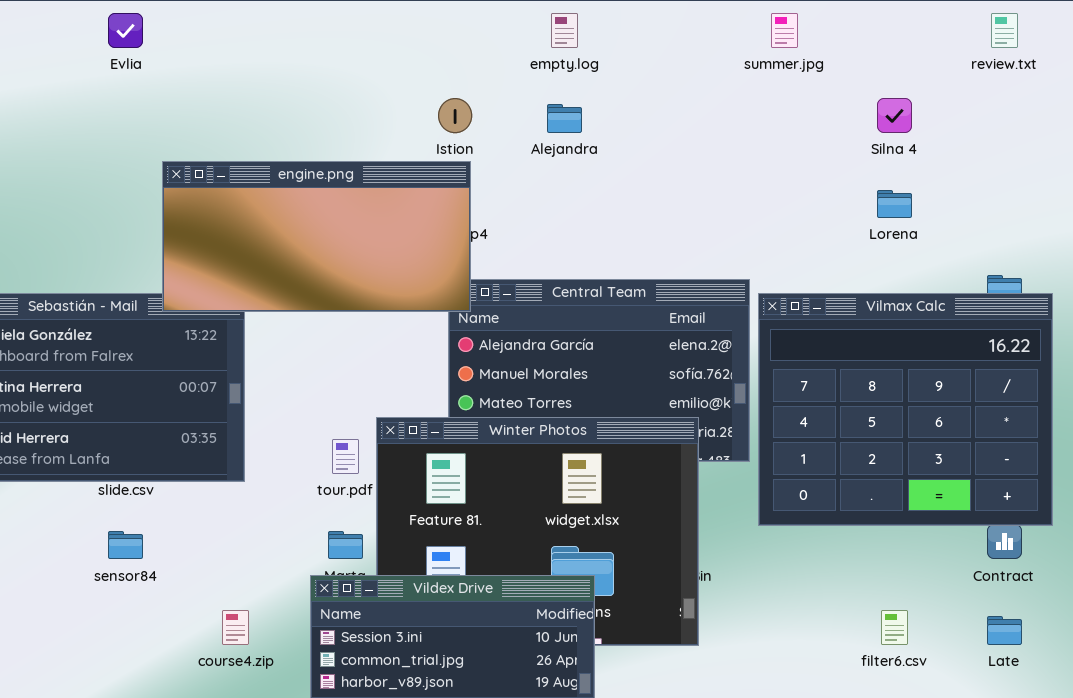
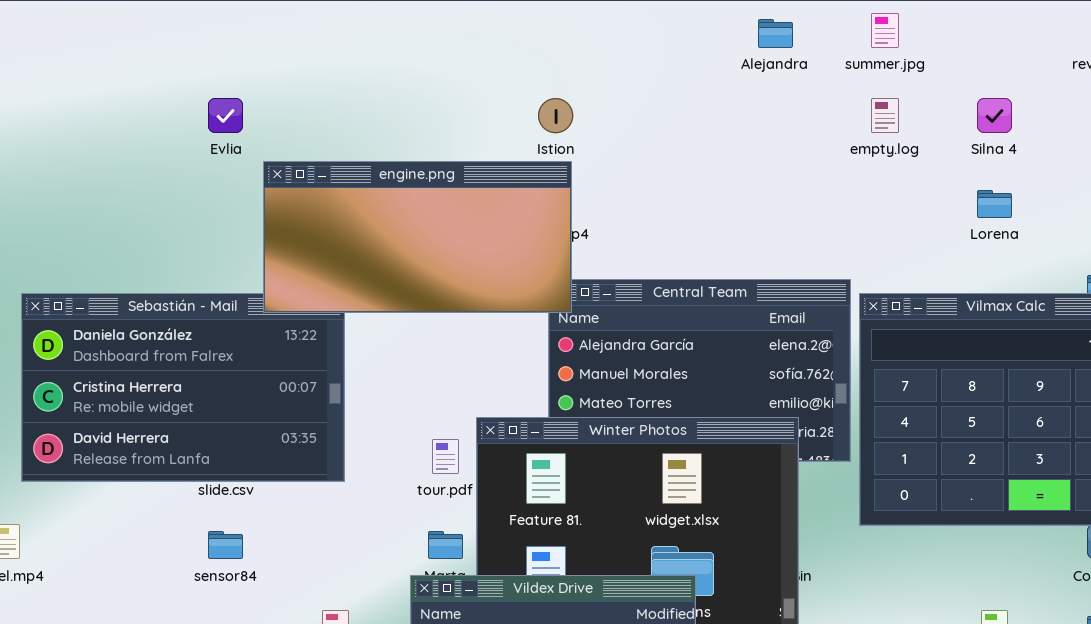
Evlia: [108,13,143,48] -> [208,98,243,133], moved
empty.log: [551,13,578,48] -> [871,98,899,133], moved
Alejandra: [547,104,582,133] -> [758,19,793,48], moved

